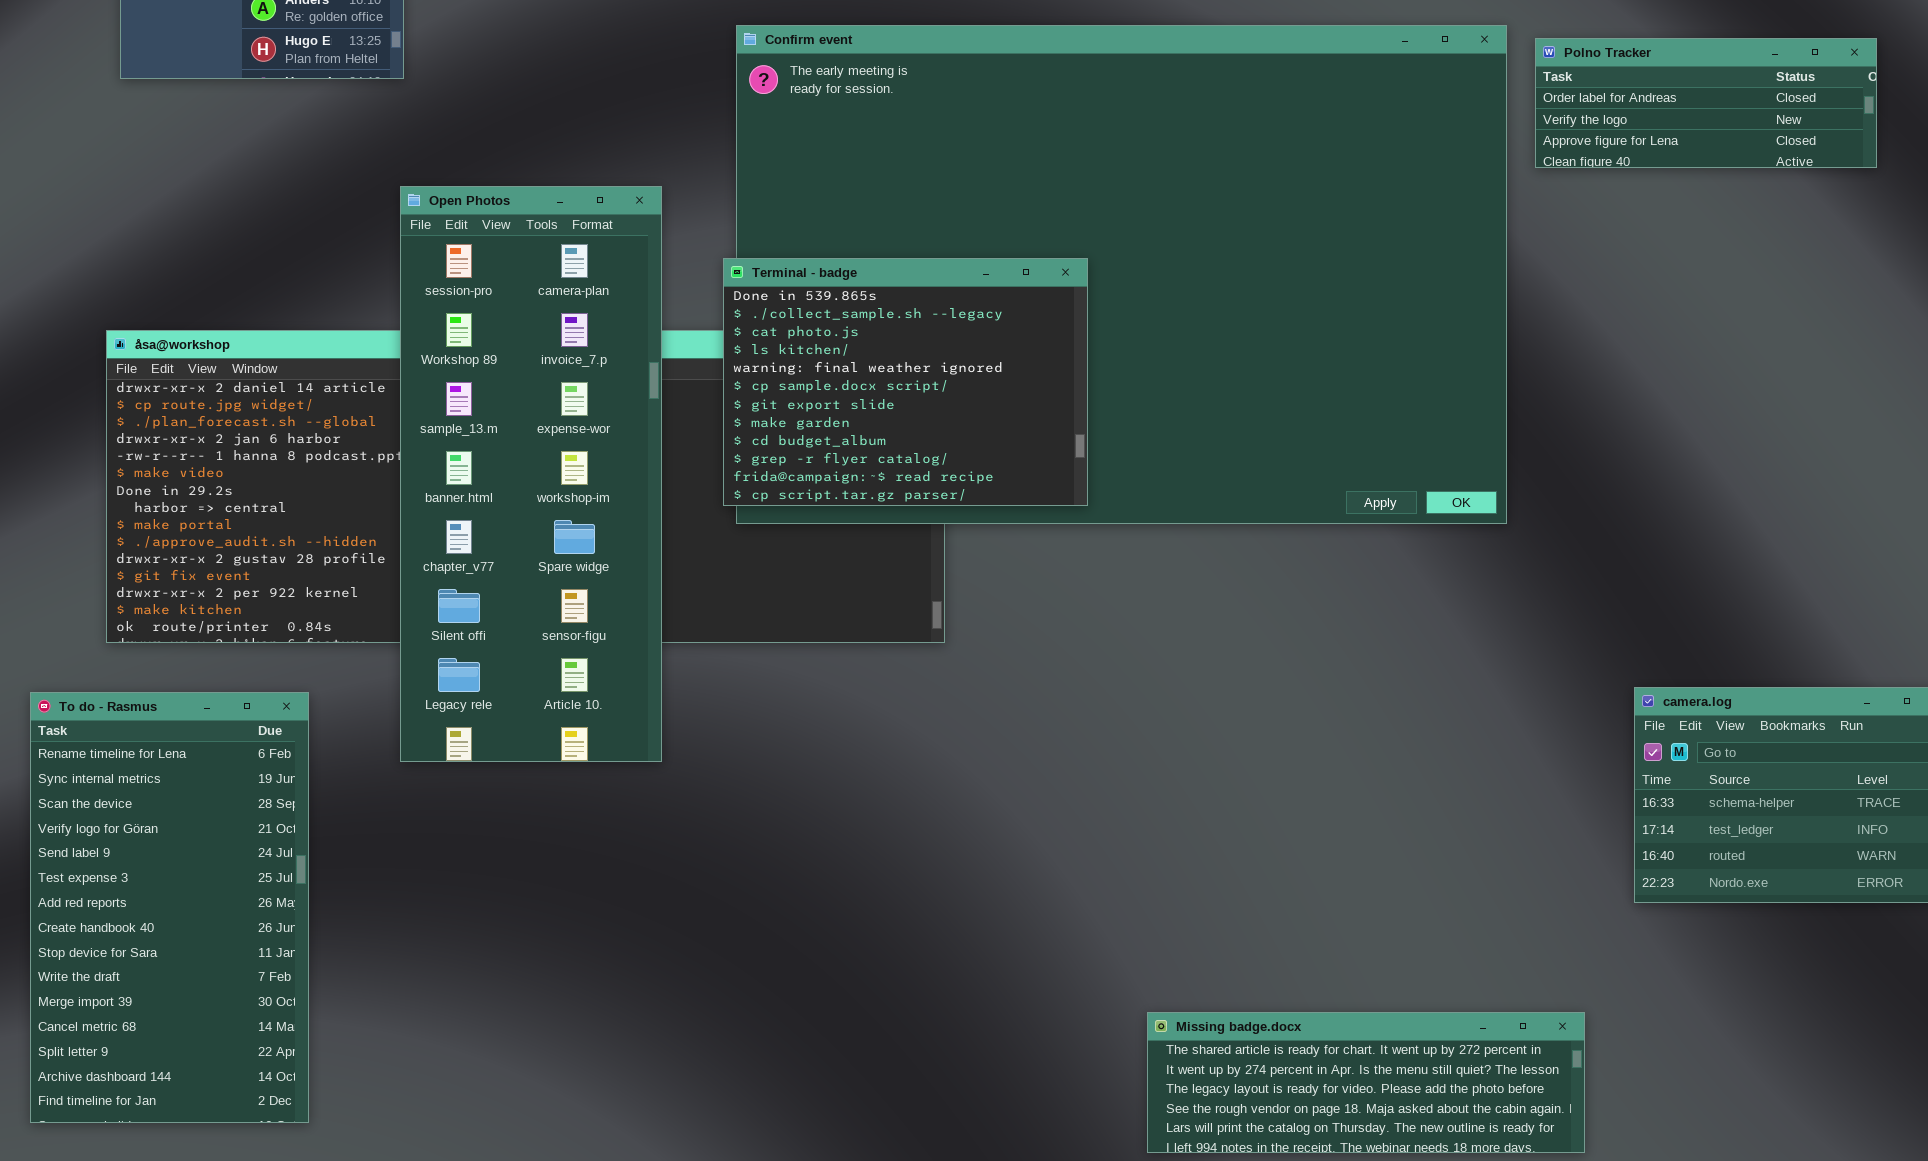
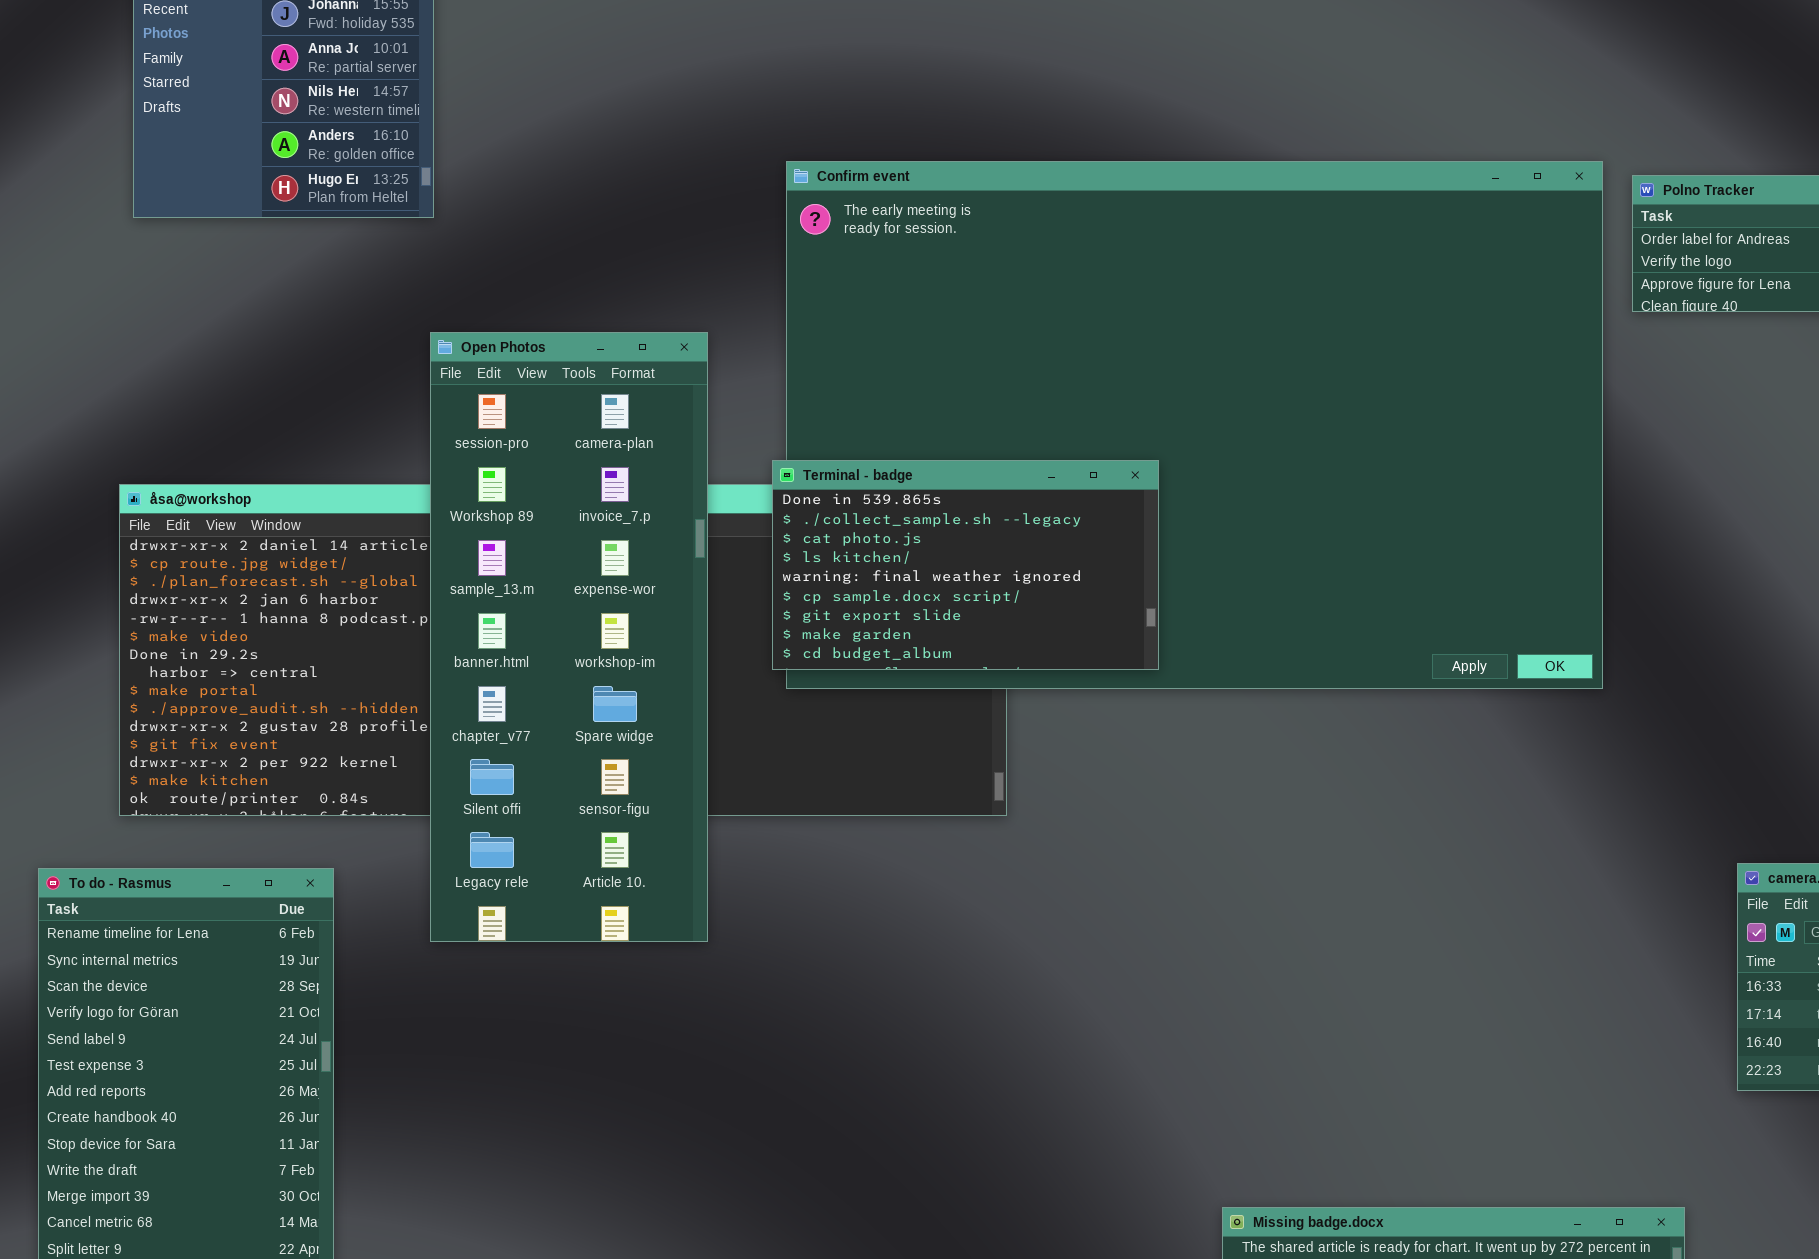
Terminal - badge: [723,258,1088,506] -> [772,460,1159,670], resized

